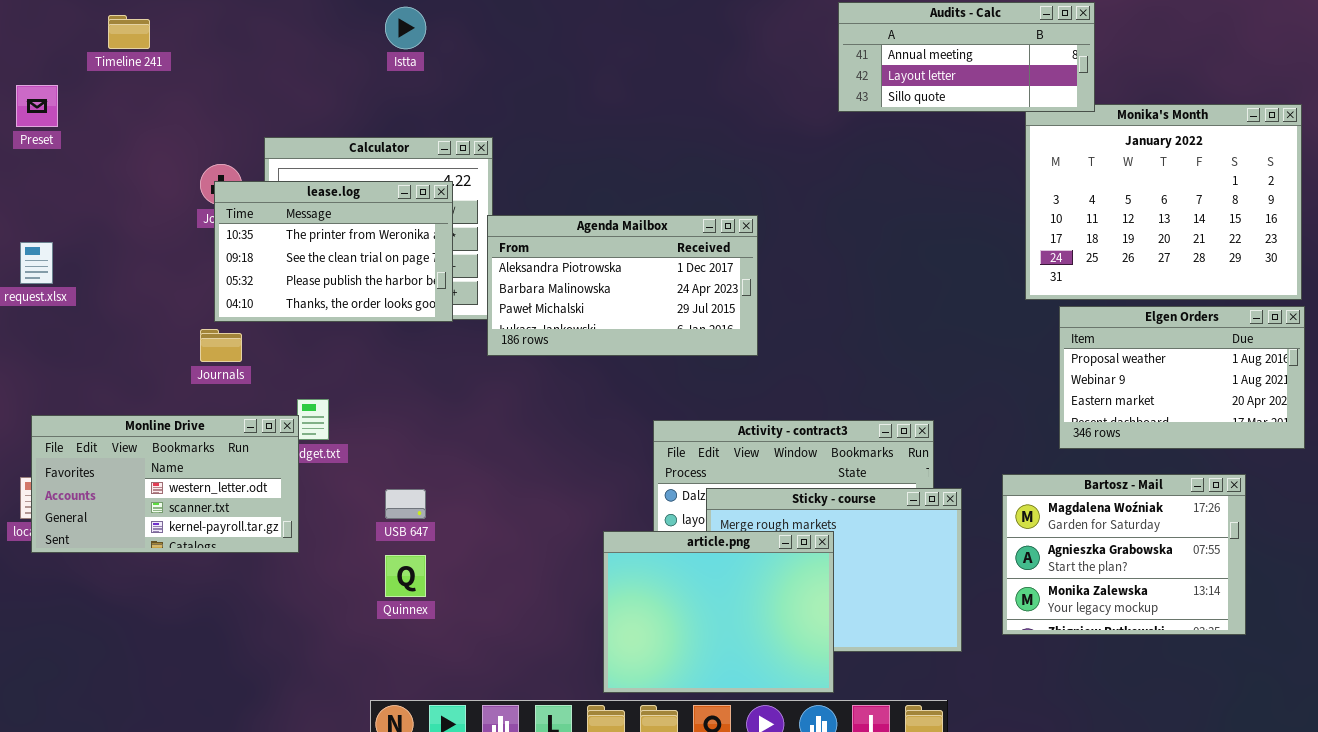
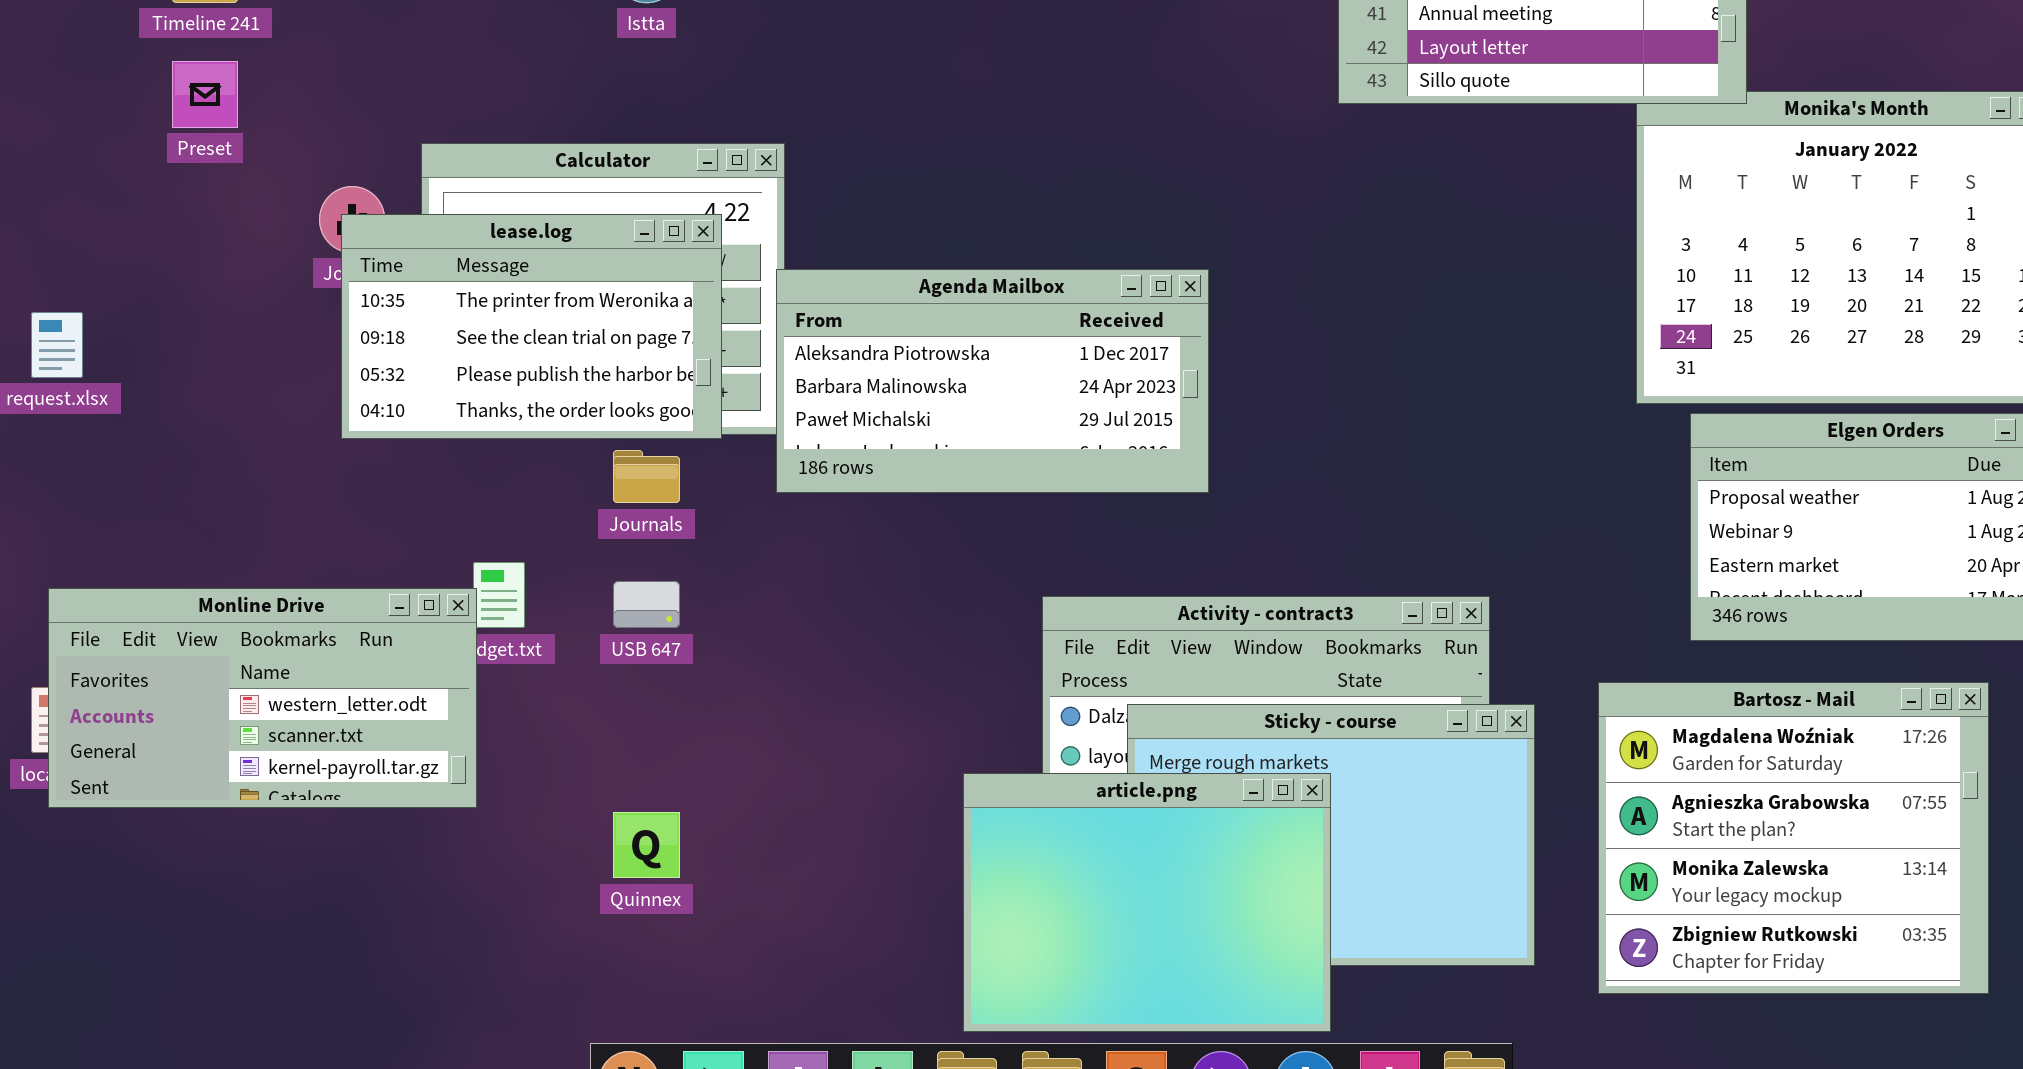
Preset: [16,85,58,127] -> [172,61,238,128], moved
Journals: [200,329,242,362] -> [613,450,680,503], moved
Bartosz - Mail: [1002,474,1246,635] -> [1598,682,1989,994], resized
USB 647: [385,489,426,519] -> [613,581,680,628], moved

